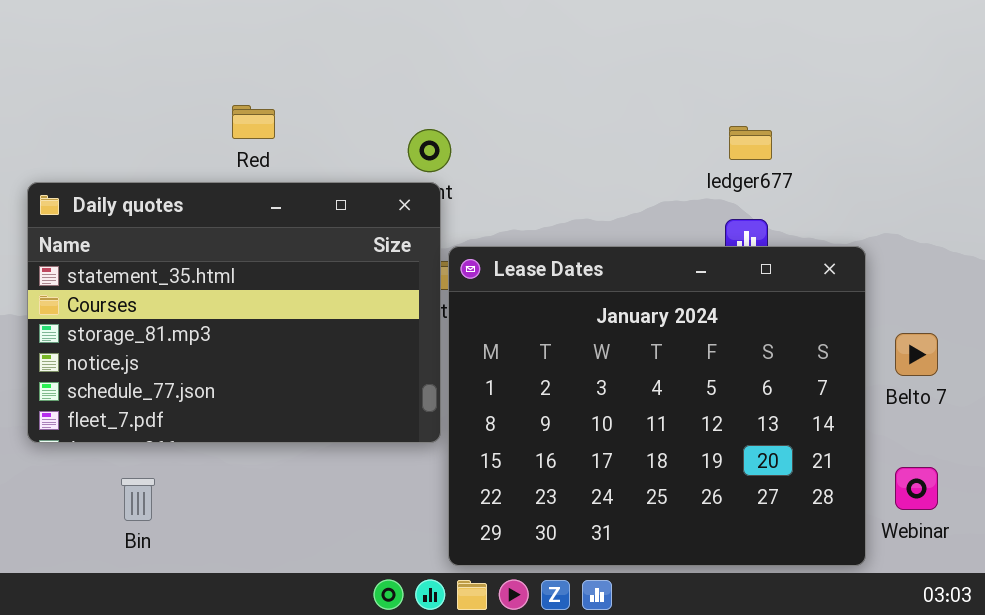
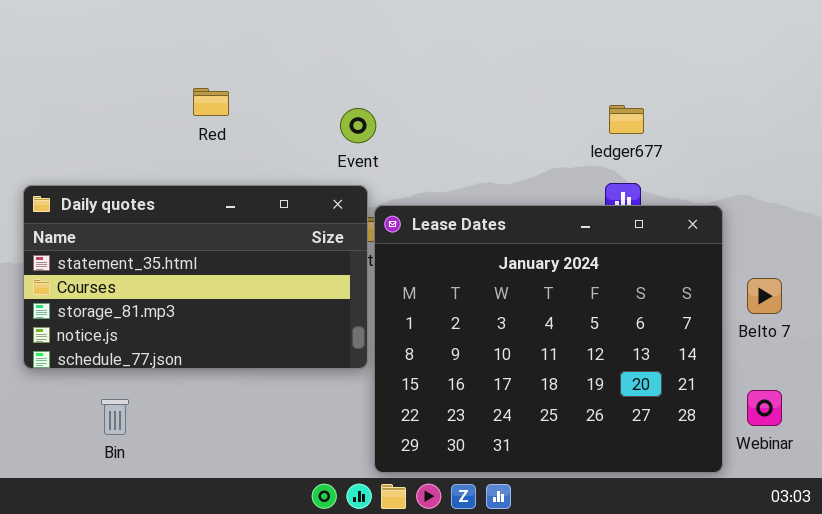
Daily quotes: [27,182,441,443] -> [23,185,368,369], resized

